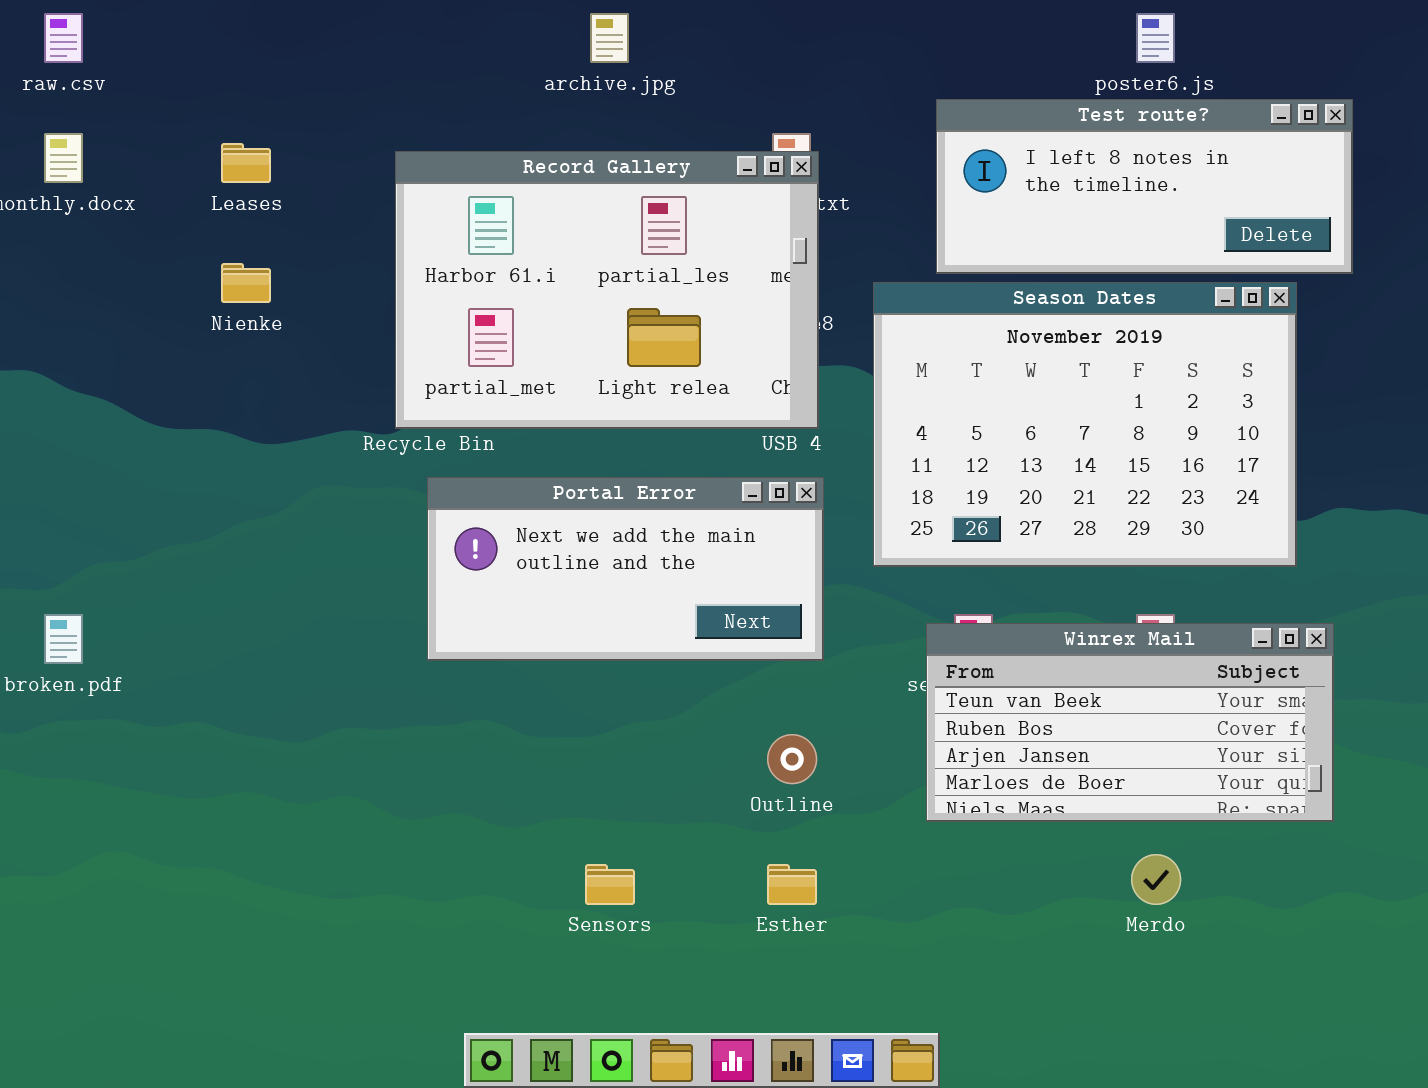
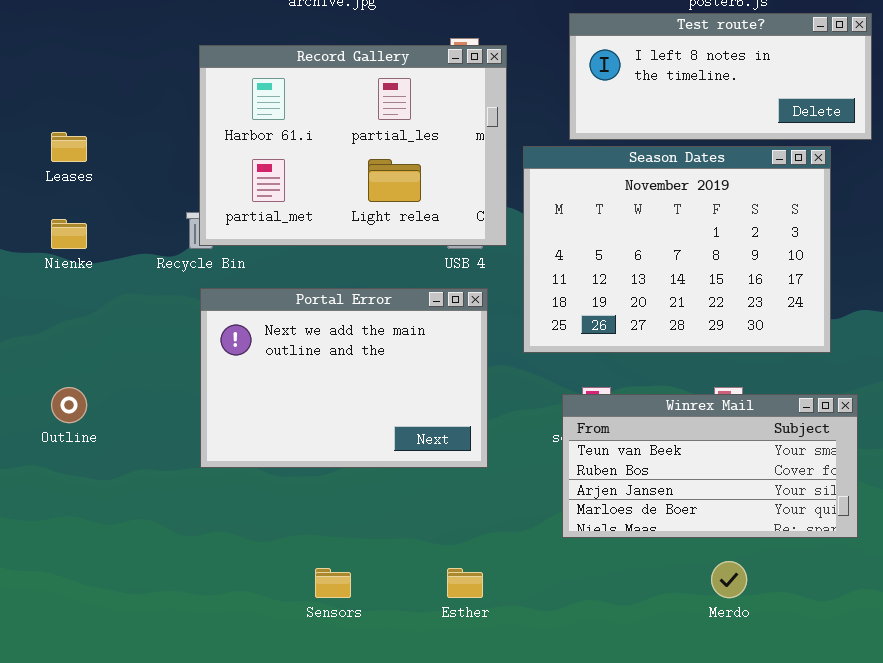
Leases: [221,143,271,183] -> [51,132,87,162], moved
Record Gallery: [395,151,819,429] -> [199,45,507,246], moved
Nienke: [221,263,271,303] -> [51,219,87,249], moved
Portal Error: [427,477,824,661] -> [200,288,488,468], resized
Outline: [767,734,817,784] -> [51,387,87,423], moved

